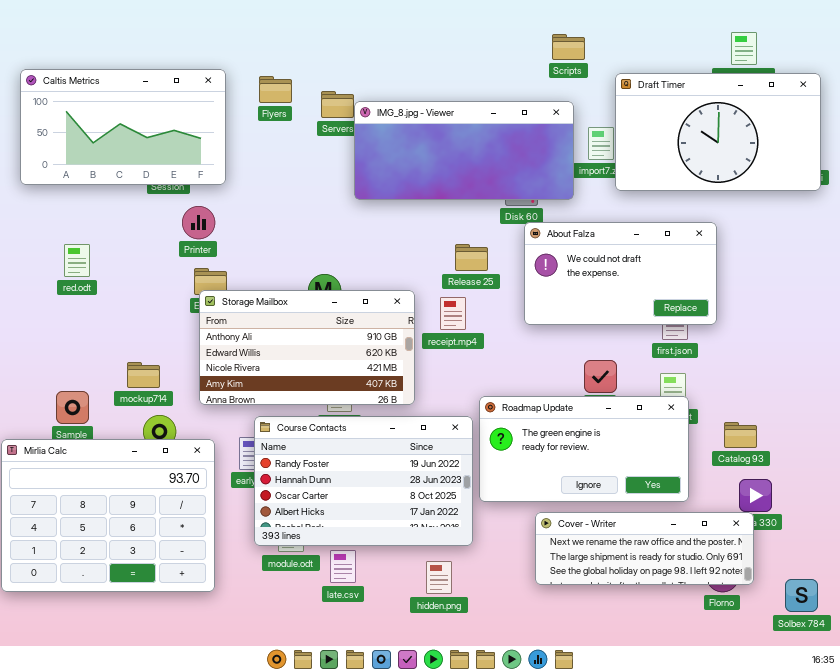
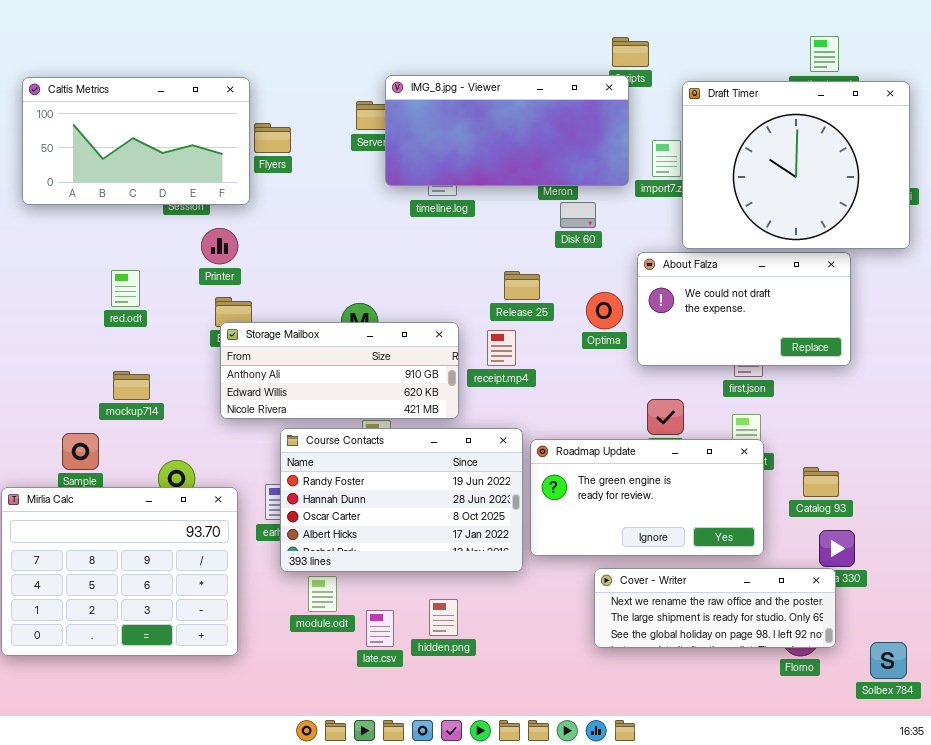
Draft Timer: [615,73,821,191] -> [682,81,910,249], resized
Flyers: [259,76,292,103] -> [254,123,291,153], moved
IMG_8.jpg - Viewer: [354,101,574,200] -> [385,75,629,186], moved
About Falza: [524,222,717,325] -> [637,252,851,366], moved
red.odt: [64,244,90,277] -> [111,270,140,307], moved
Storage Mailbox: [199,290,415,405] -> [220,322,459,419], resized
mockup714: [127,362,160,388] -> [113,371,150,400], moved
Course Contacts: [254,416,473,546] -> [280,428,523,572], moved
hidden.png: [426,561,452,594] -> [429,599,458,636], moved

